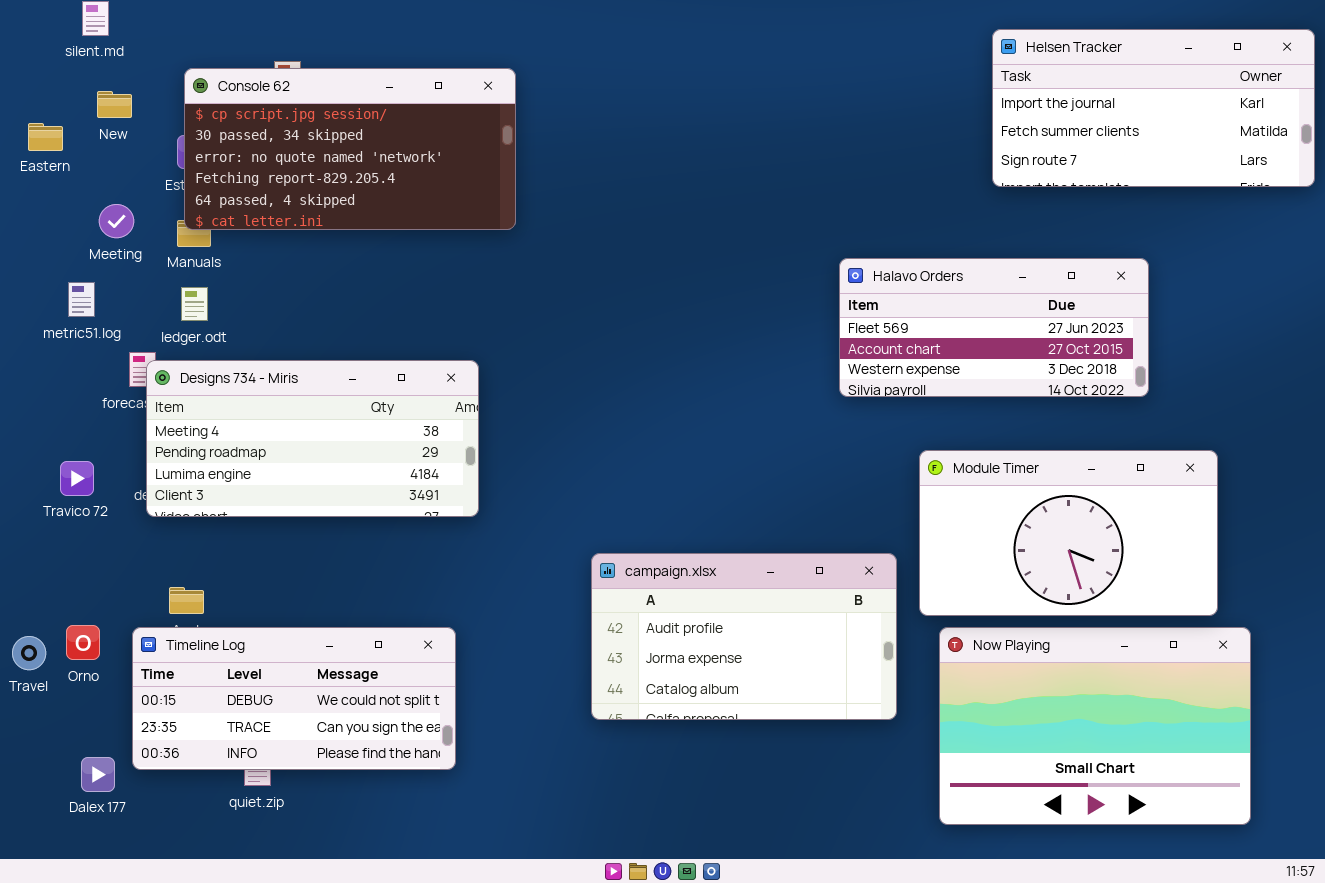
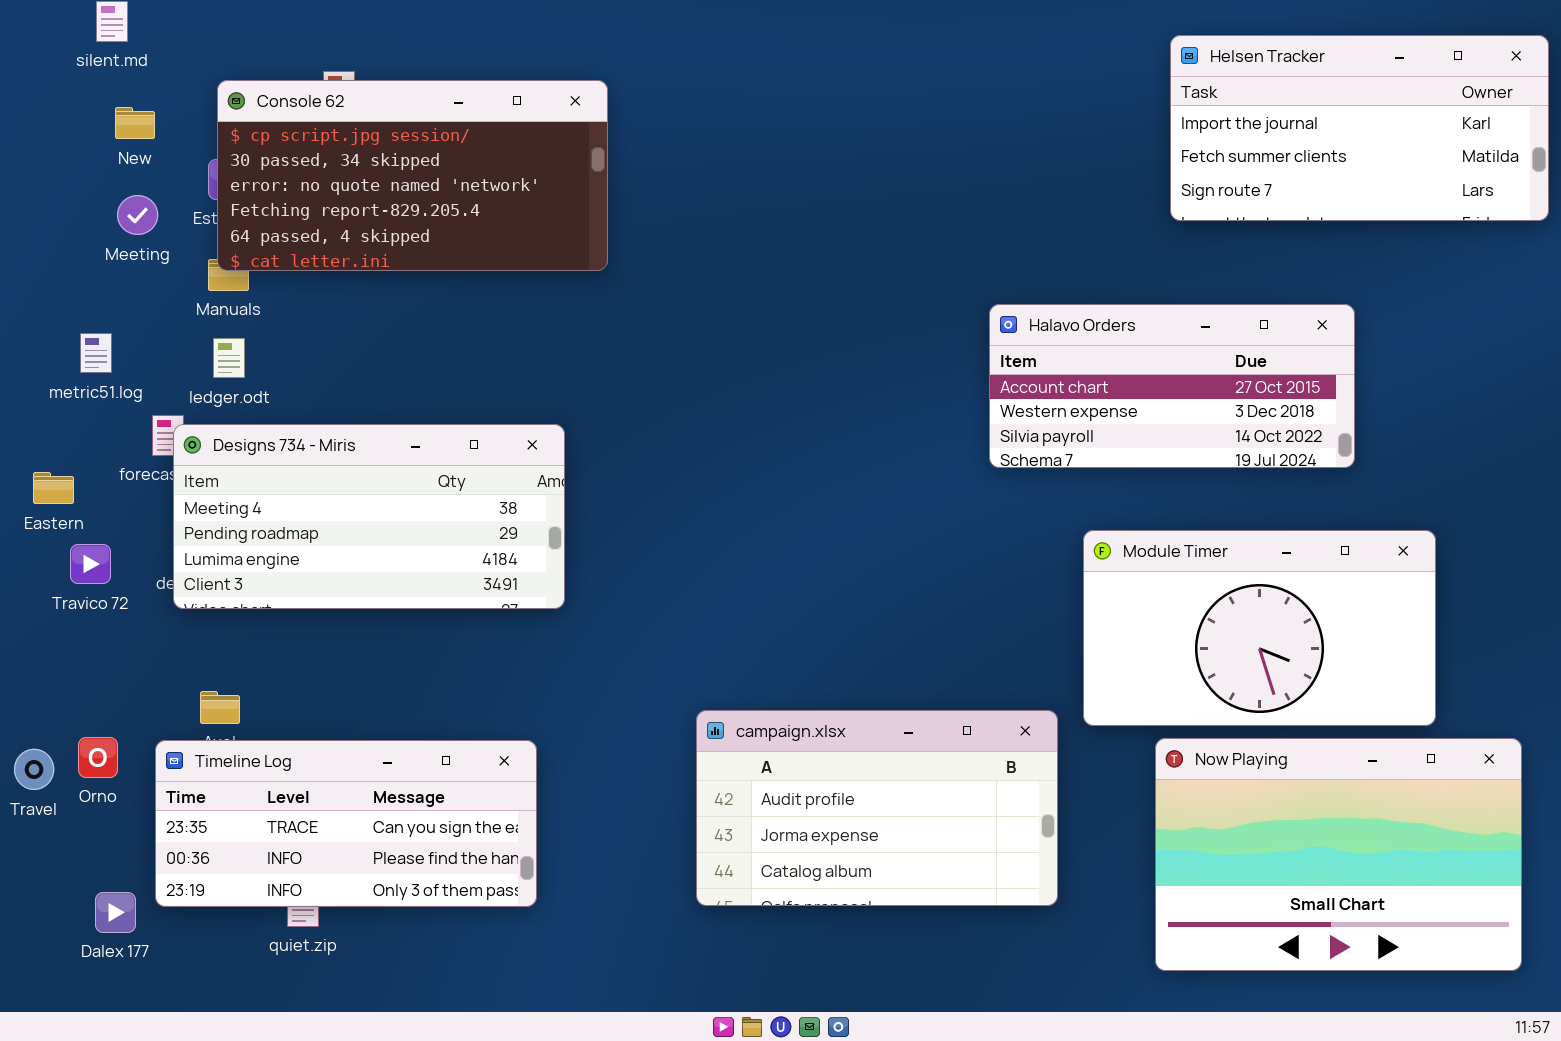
Eastern: [28,123,63,151] -> [33,472,74,504], moved
Meeting: [99,204,134,238] -> [117,195,158,235], moved
Halavo Orders: [839,258,1149,397] -> [989,304,1355,468], scrolled down 1 row
campaign.xlsx: [591,553,897,720] -> [696,710,1058,906], moved
Timeline Log: [132,627,456,770] -> [155,740,537,907], scrolled down 1 row
Now Playing: [939,627,1251,825] -> [1155,738,1522,971], moved

